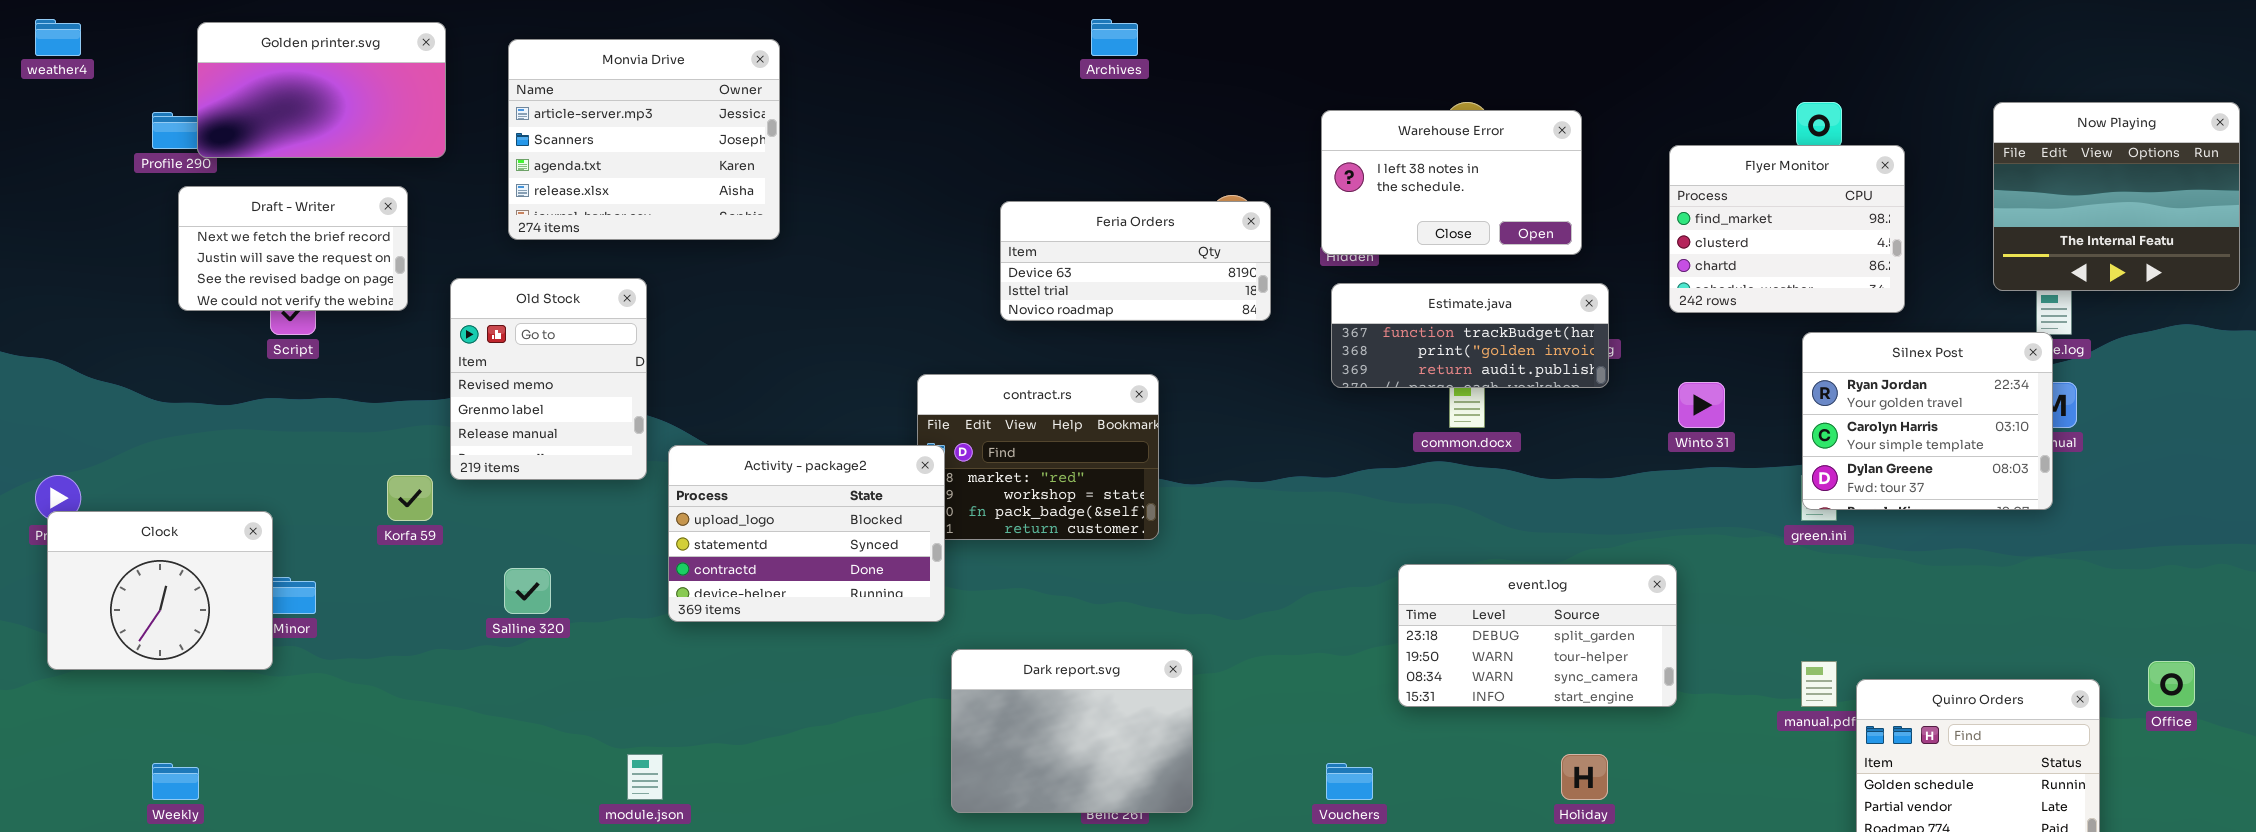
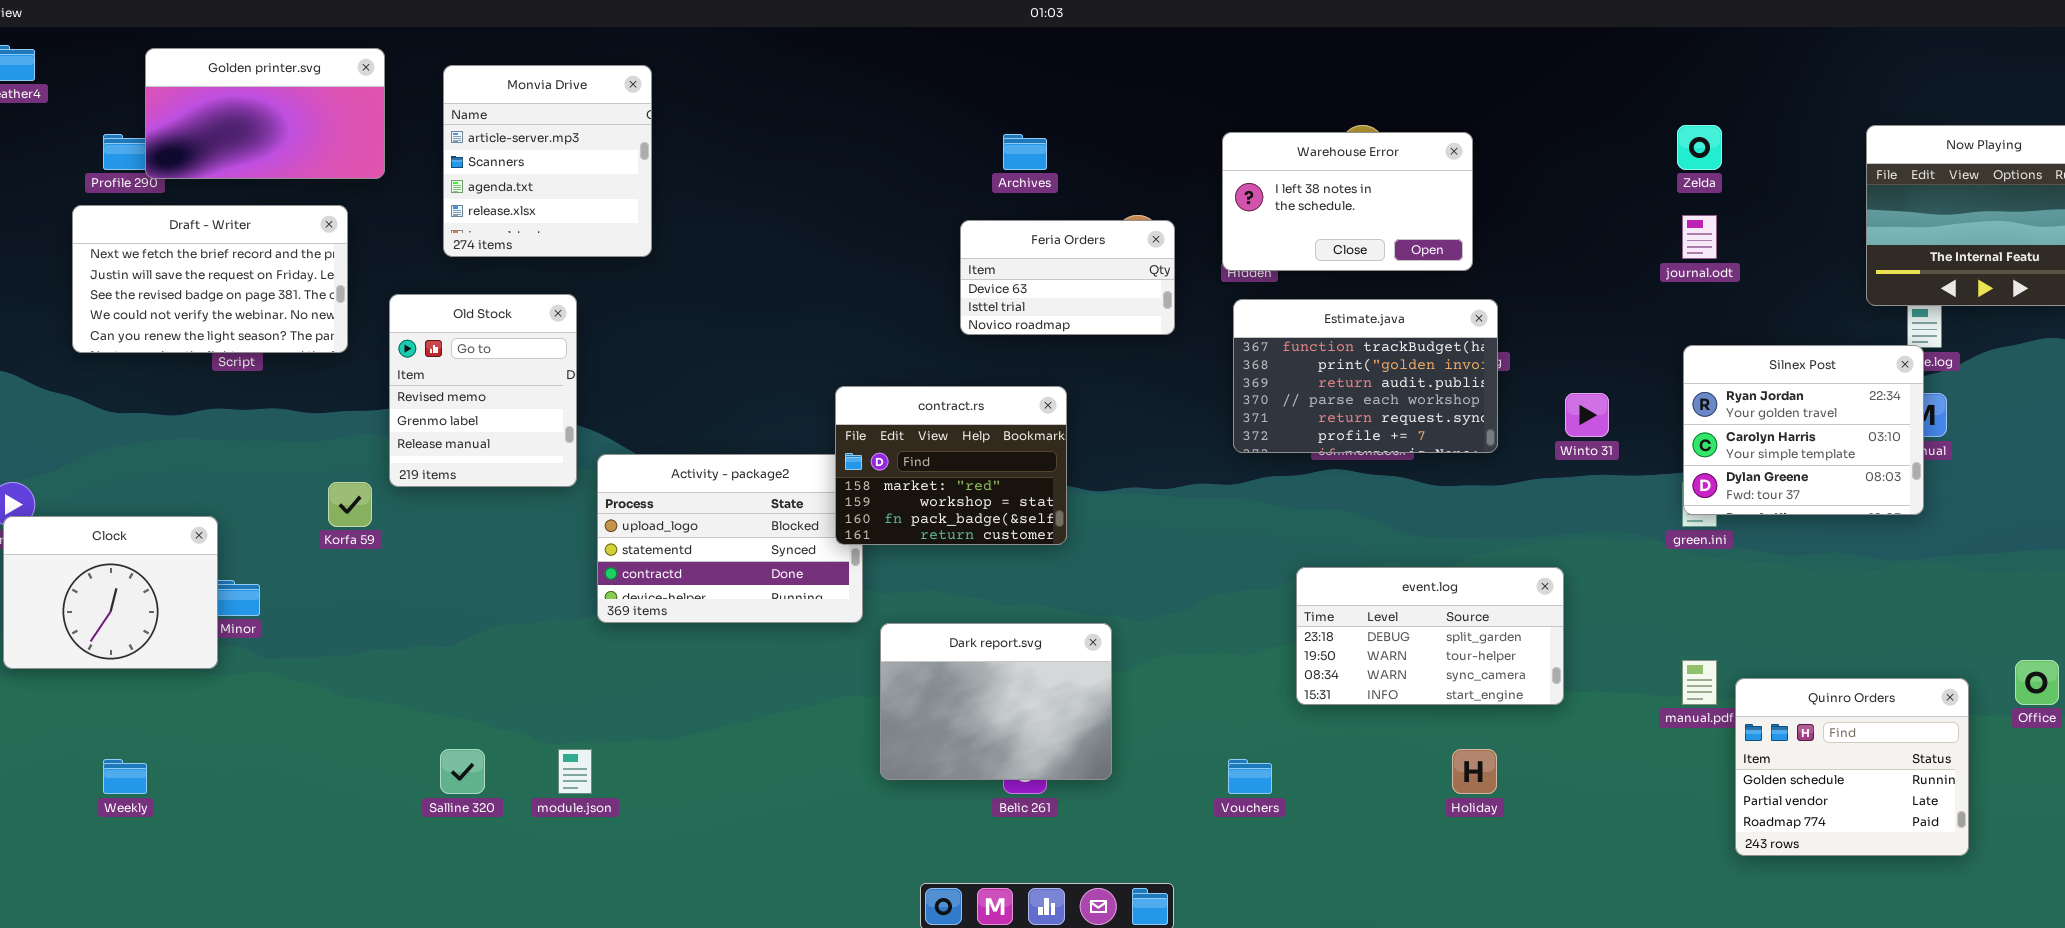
Archives: [1091,19,1138,56] -> [1003,134,1047,170], moved
Monvia Drive: [508,39,780,240] -> [443,65,652,257], resized
Flyer Monitor: [1669,145,1905,313] -> none, closed
Draft - Writer: [178,186,408,311] -> [72,205,348,353], resized
Feria Orders: [1000,201,1271,321] -> [960,220,1175,335], resized
Estimate.java: [1331,283,1609,388] -> [1233,299,1498,453], resized
contract.rs: [917,374,1159,540] -> [835,386,1067,545], raised
Salline 320: [504,568,551,614] -> [440,749,485,794], moved
Dark report.svg: [951,649,1193,813] -> [880,623,1112,780], moved

